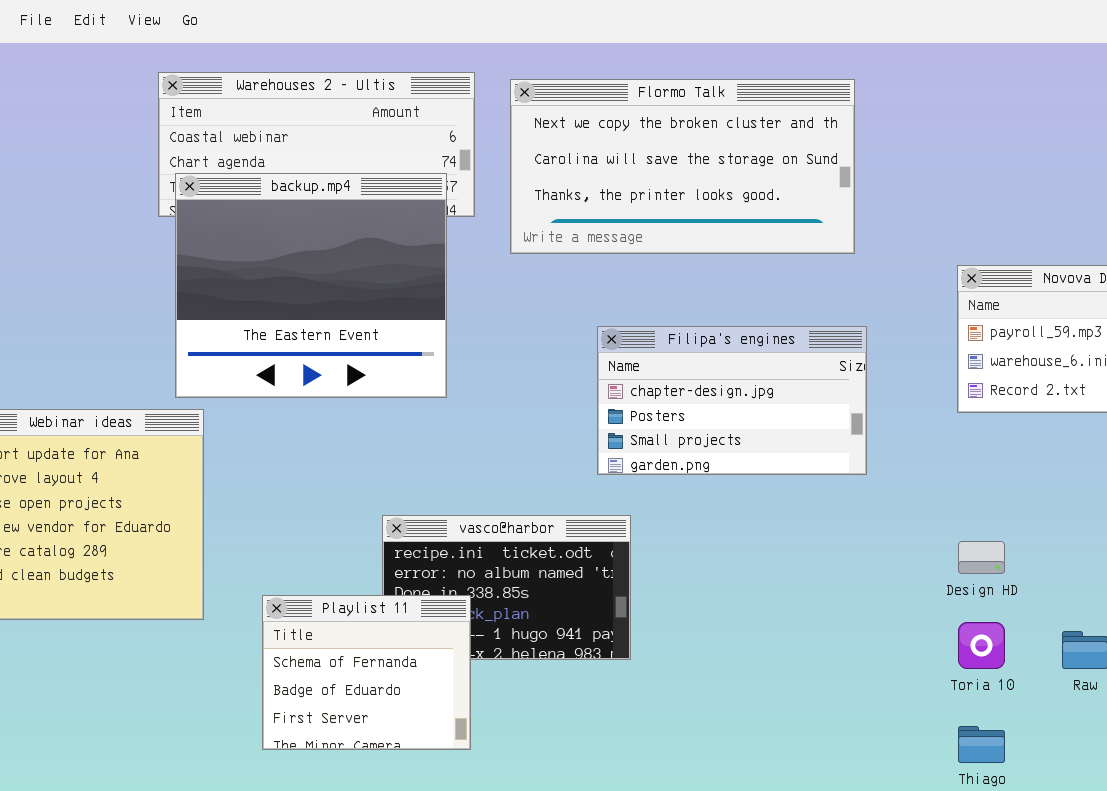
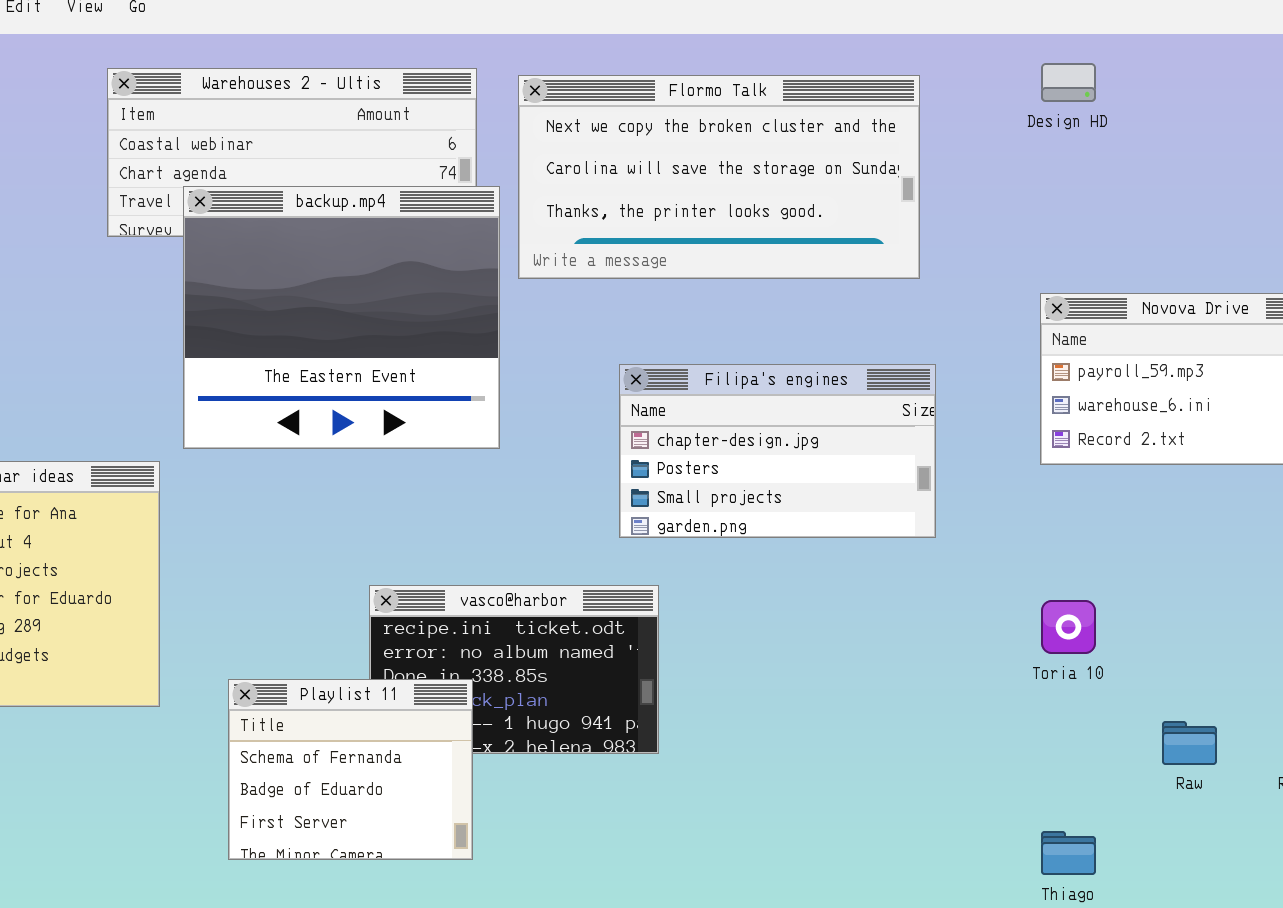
backup.mp4: [175,173,447,398] -> [183,186,500,449], moved
Design HD: [958,541,1005,574] -> [1041,63,1096,102], moved
Toria 10: [958,622,1005,669] -> [1041,600,1096,654], moved

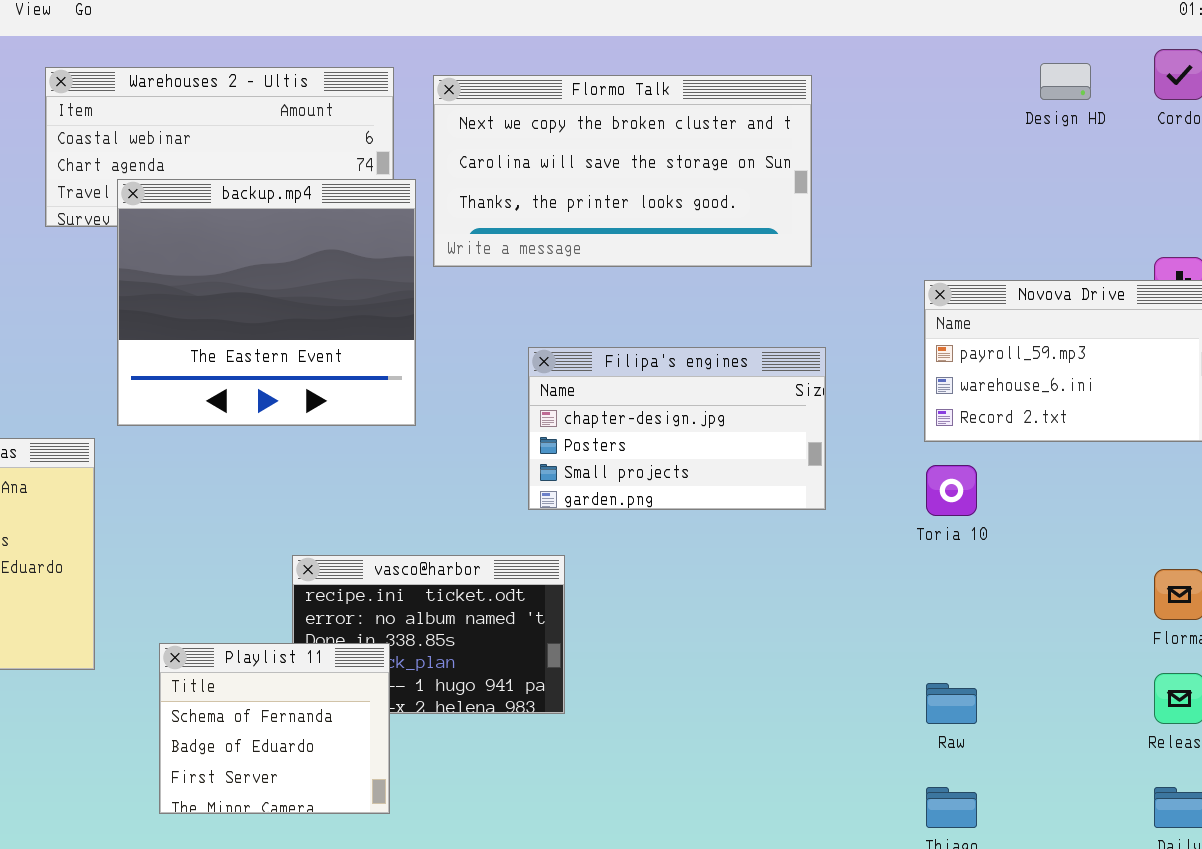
Design HD: [1041,63,1096,102] -> [1040,63,1091,100], moved
Toria 10: [1041,600,1096,654] -> [926,465,977,516], moved
Raw: [1162,721,1217,765] -> [926,683,977,724], moved

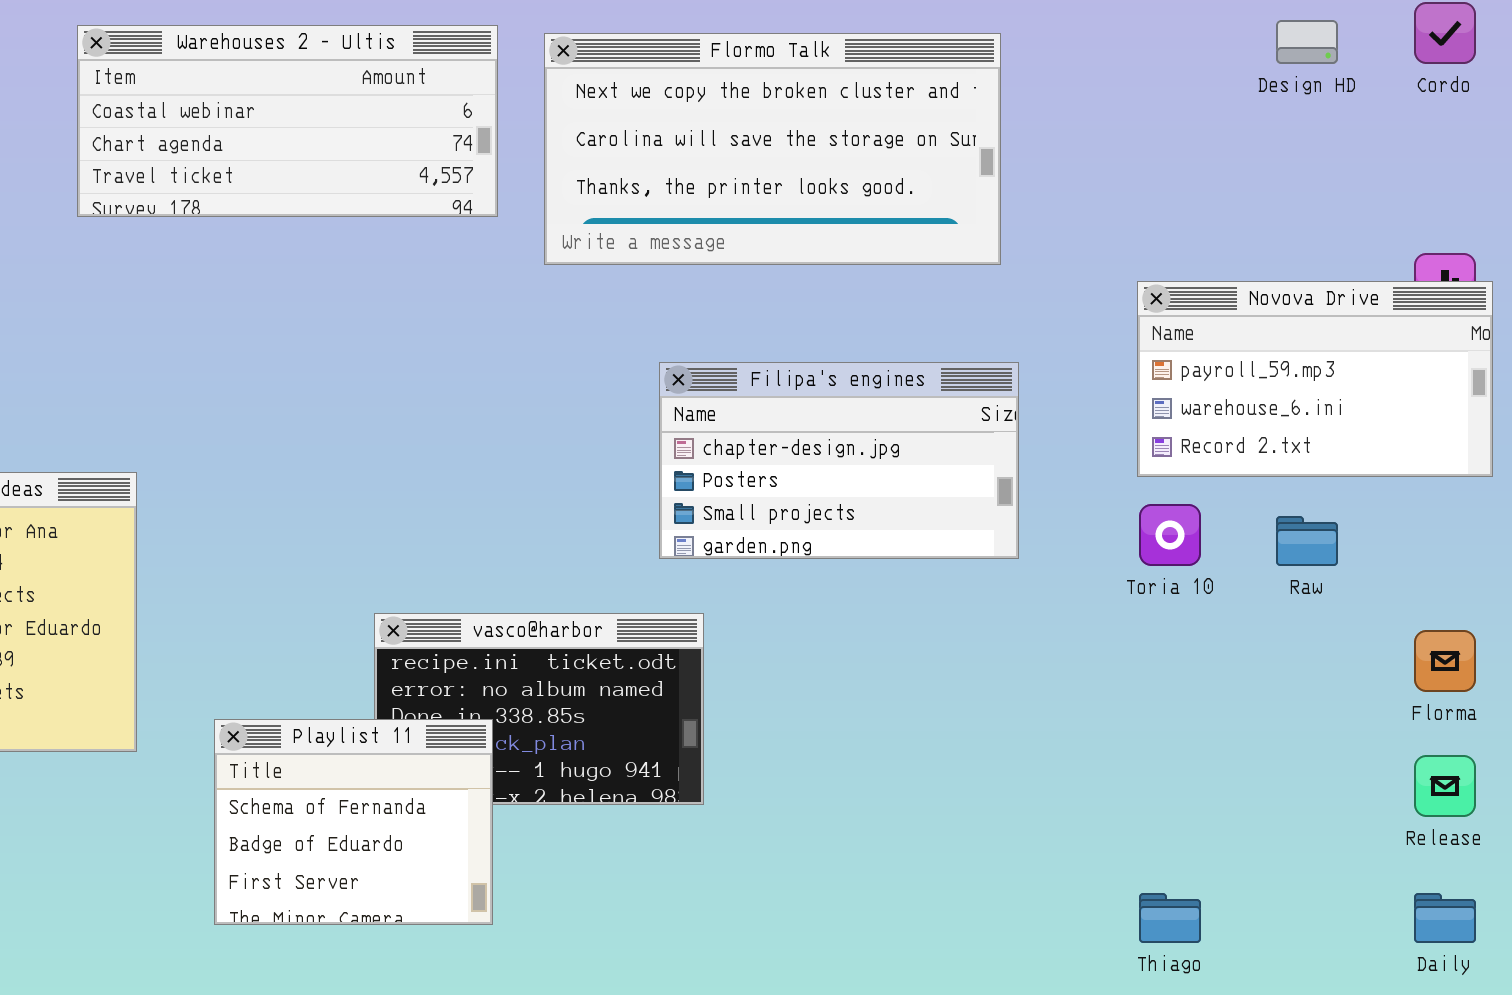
backup.mp4: [117,179,416,426] -> none, closed
Raw: [926,683,977,724] -> [1276,516,1338,566], moved

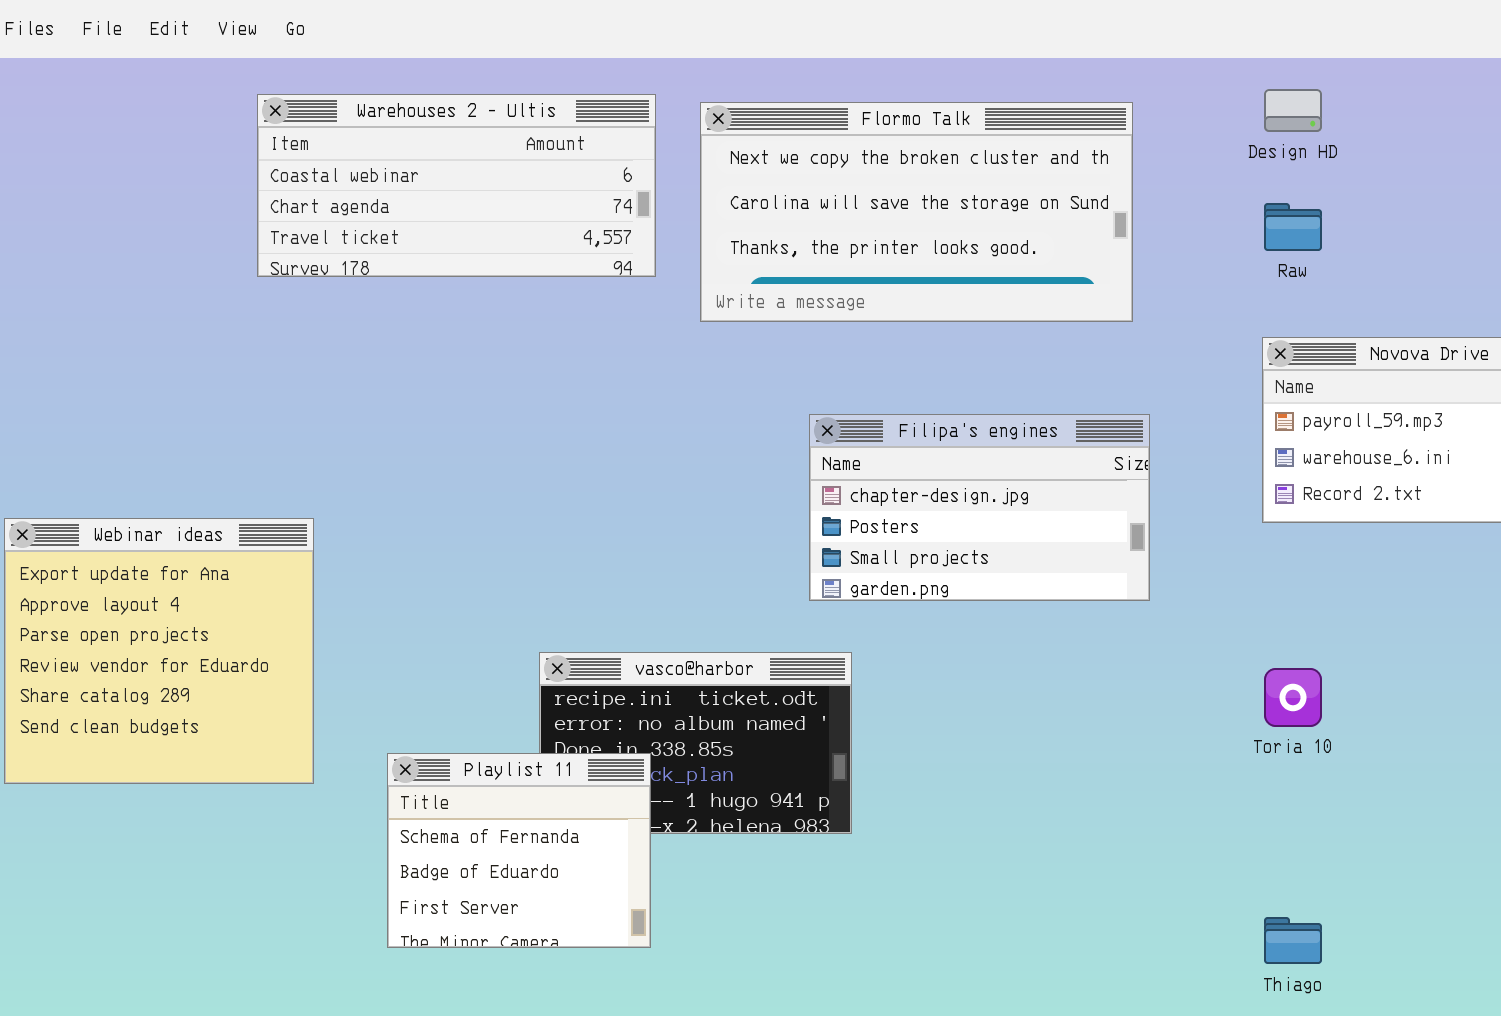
Design HD: [1276,20,1338,64] -> [1264,89,1322,132], moved
Toria 10: [1139,504,1201,566] -> [1264,668,1322,727], moved
Raw: [1276,516,1338,566] -> [1264,203,1322,251], moved

